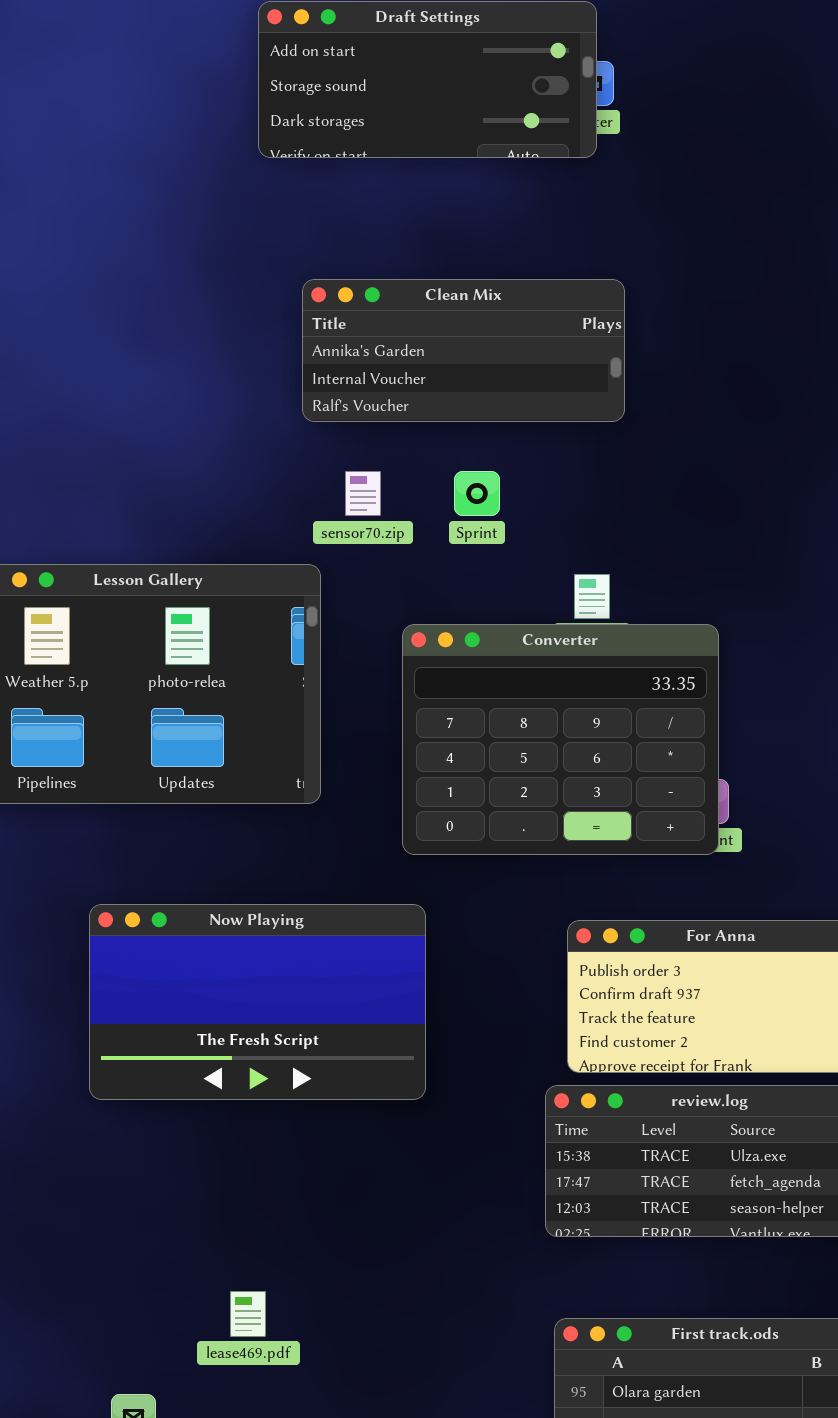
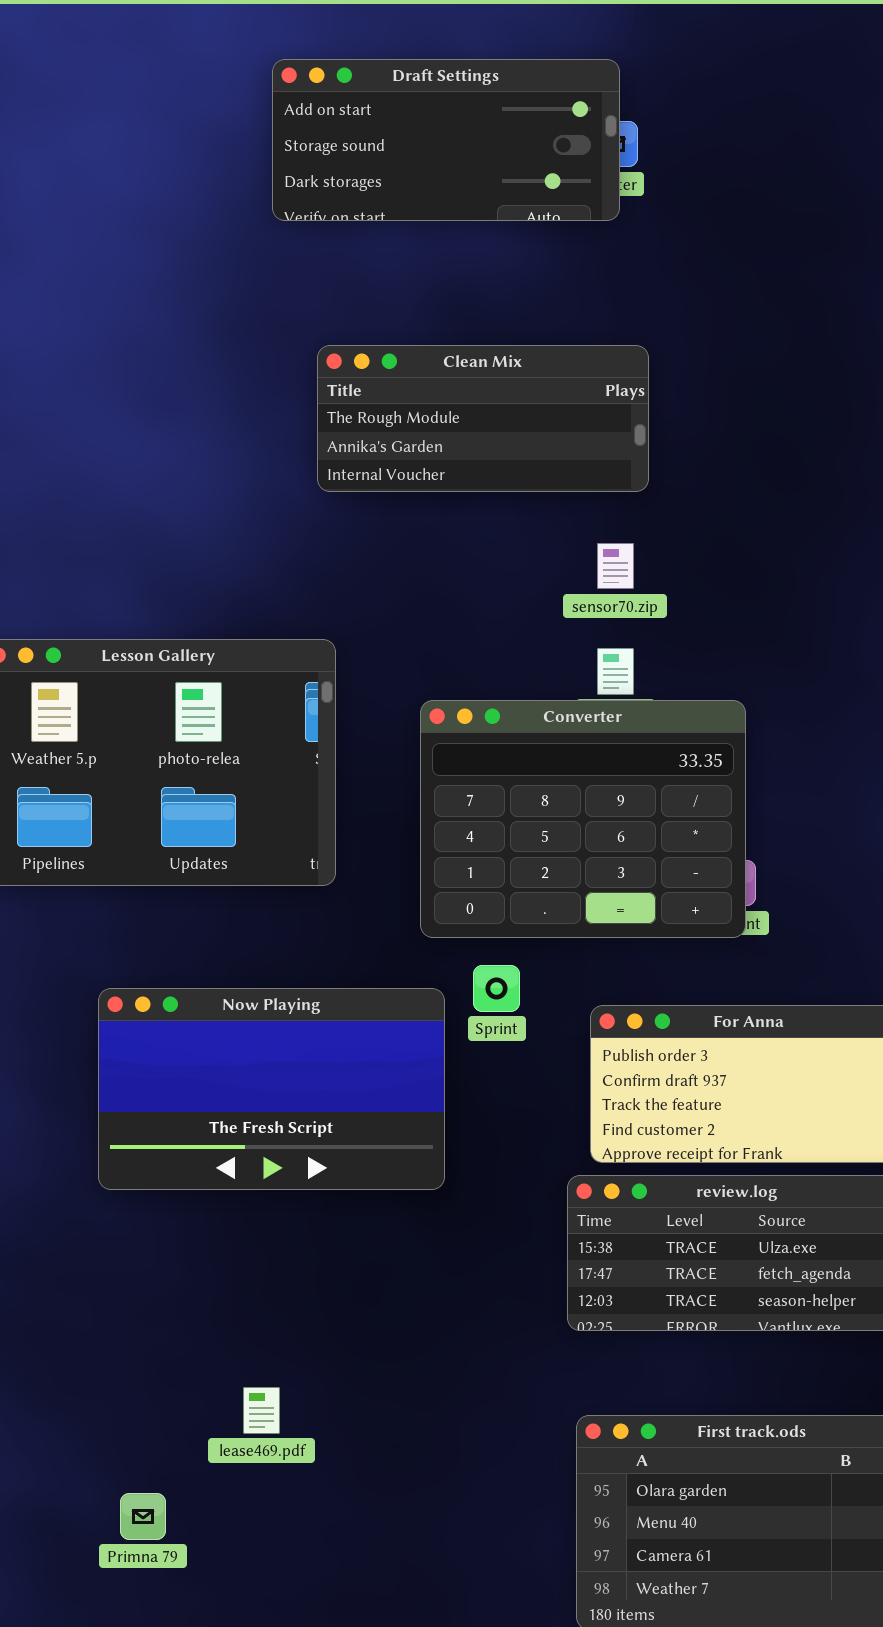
Clean Mix: [302,279,625,422] -> [317,345,649,492], scrolled up 1 row
sensor70.zip: [345,471,381,516] -> [597,543,634,589], moved
Sprint: [454,471,500,516] -> [473,965,520,1012], moved

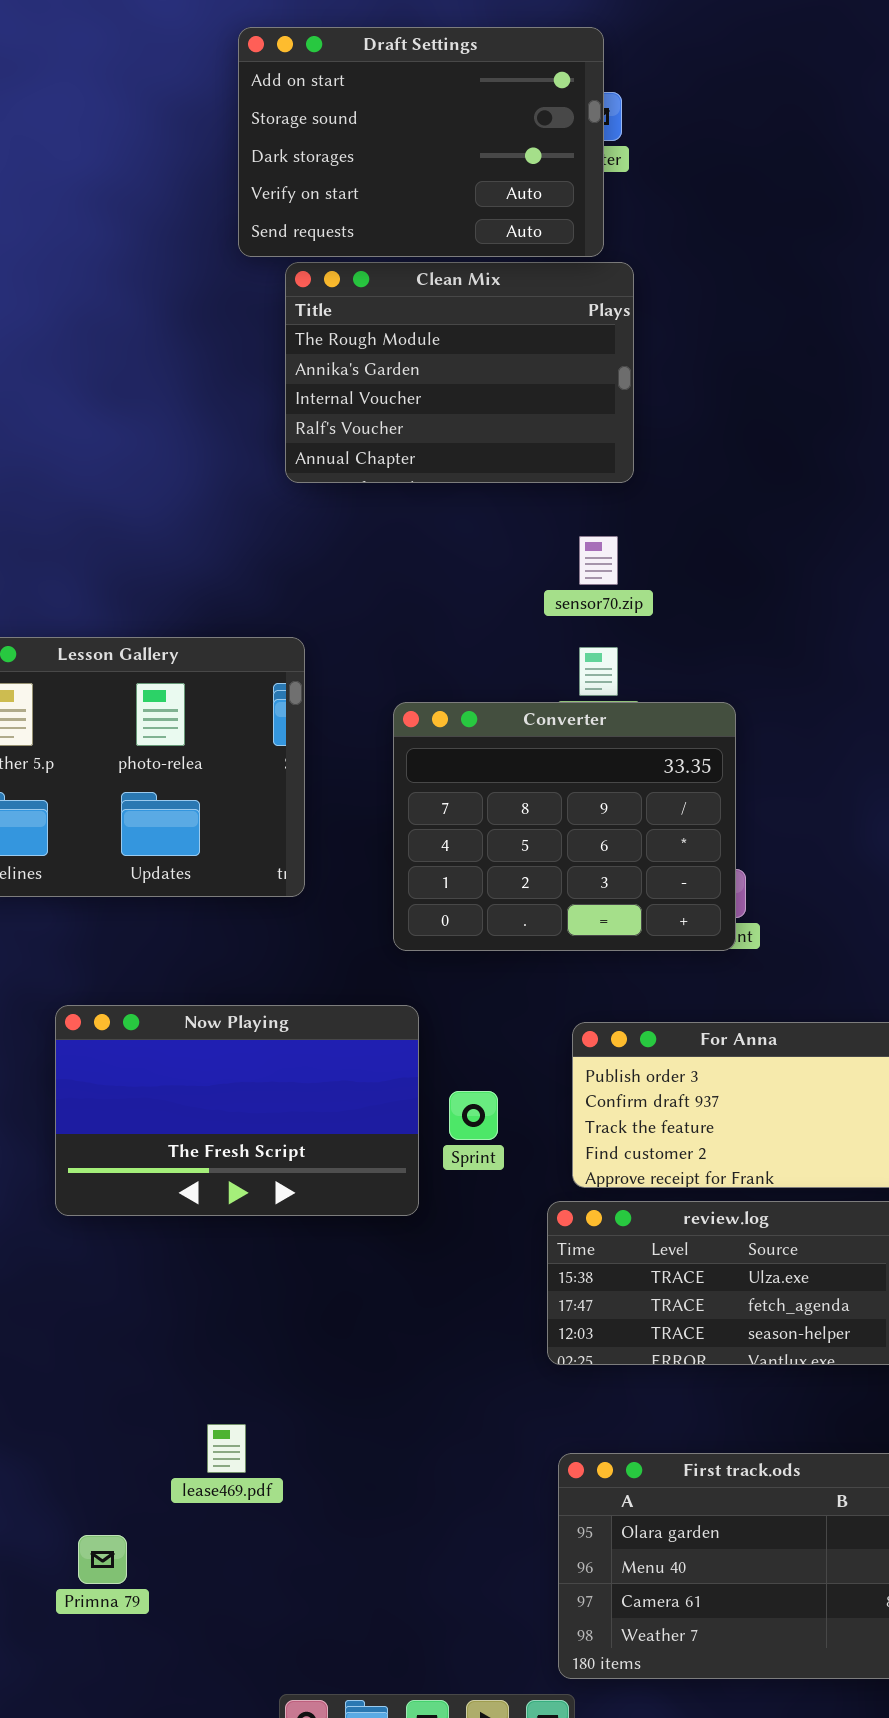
Draft Settings: [272,59,620,221] -> [238,27,604,257], resized
Clean Mix: [317,345,649,492] -> [285,262,634,483], resized
Sprint: [473,965,520,1012] -> [449,1091,498,1140], moved

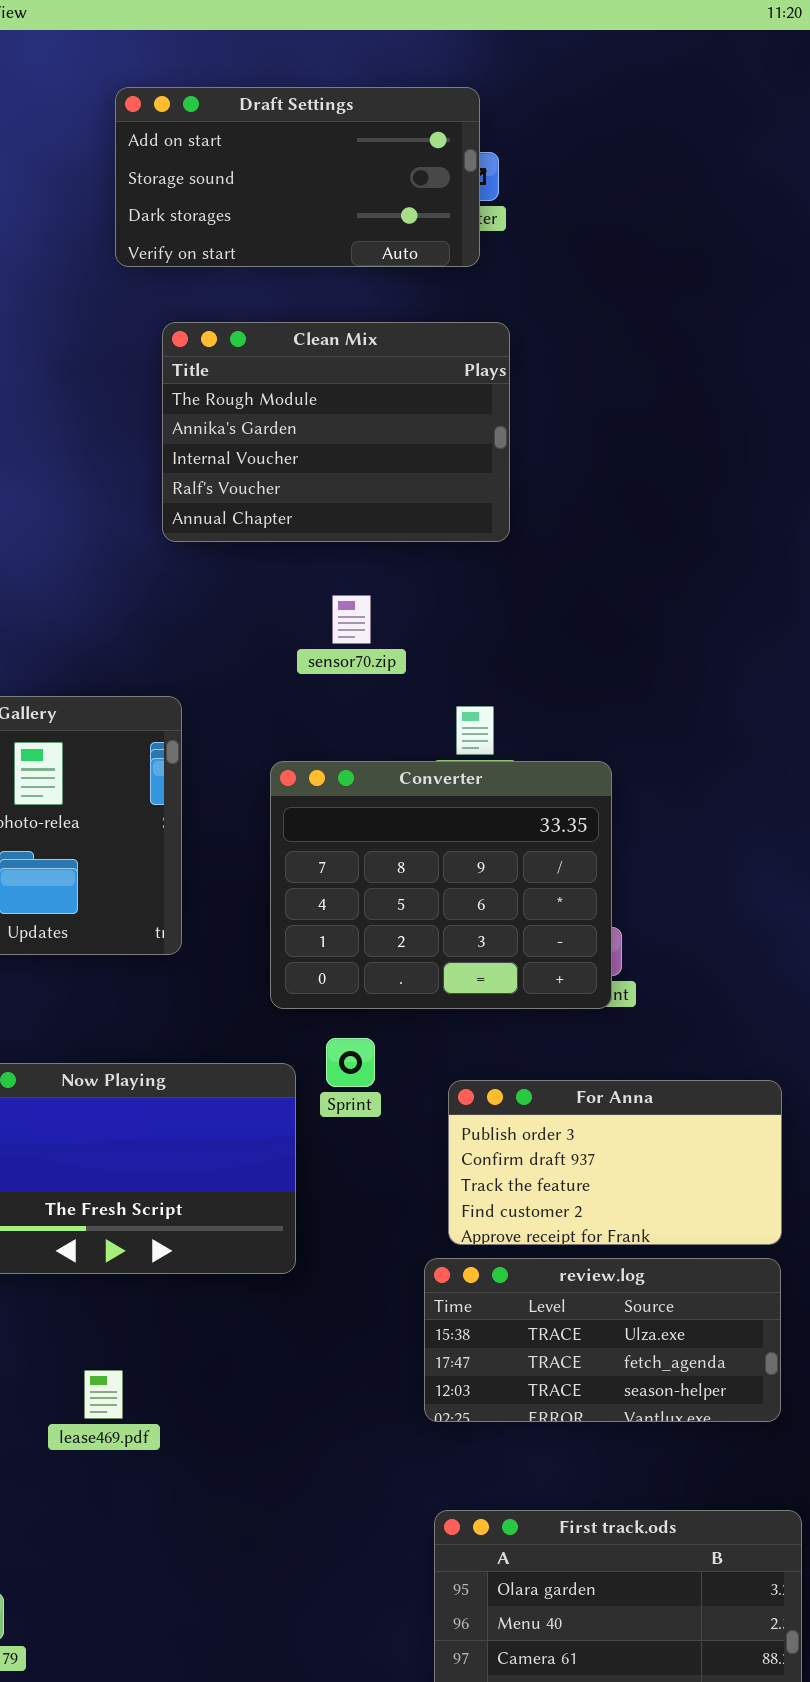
Draft Settings: [238,27,604,257] -> [115,87,480,267], resized
sensor70.zip: [579,536,618,585] -> [332,595,371,644], moved
Sprint: [449,1091,498,1140] -> [326,1038,375,1087], moved
lease469.pdf: [207,1424,246,1473] -> [84,1370,123,1419], moved

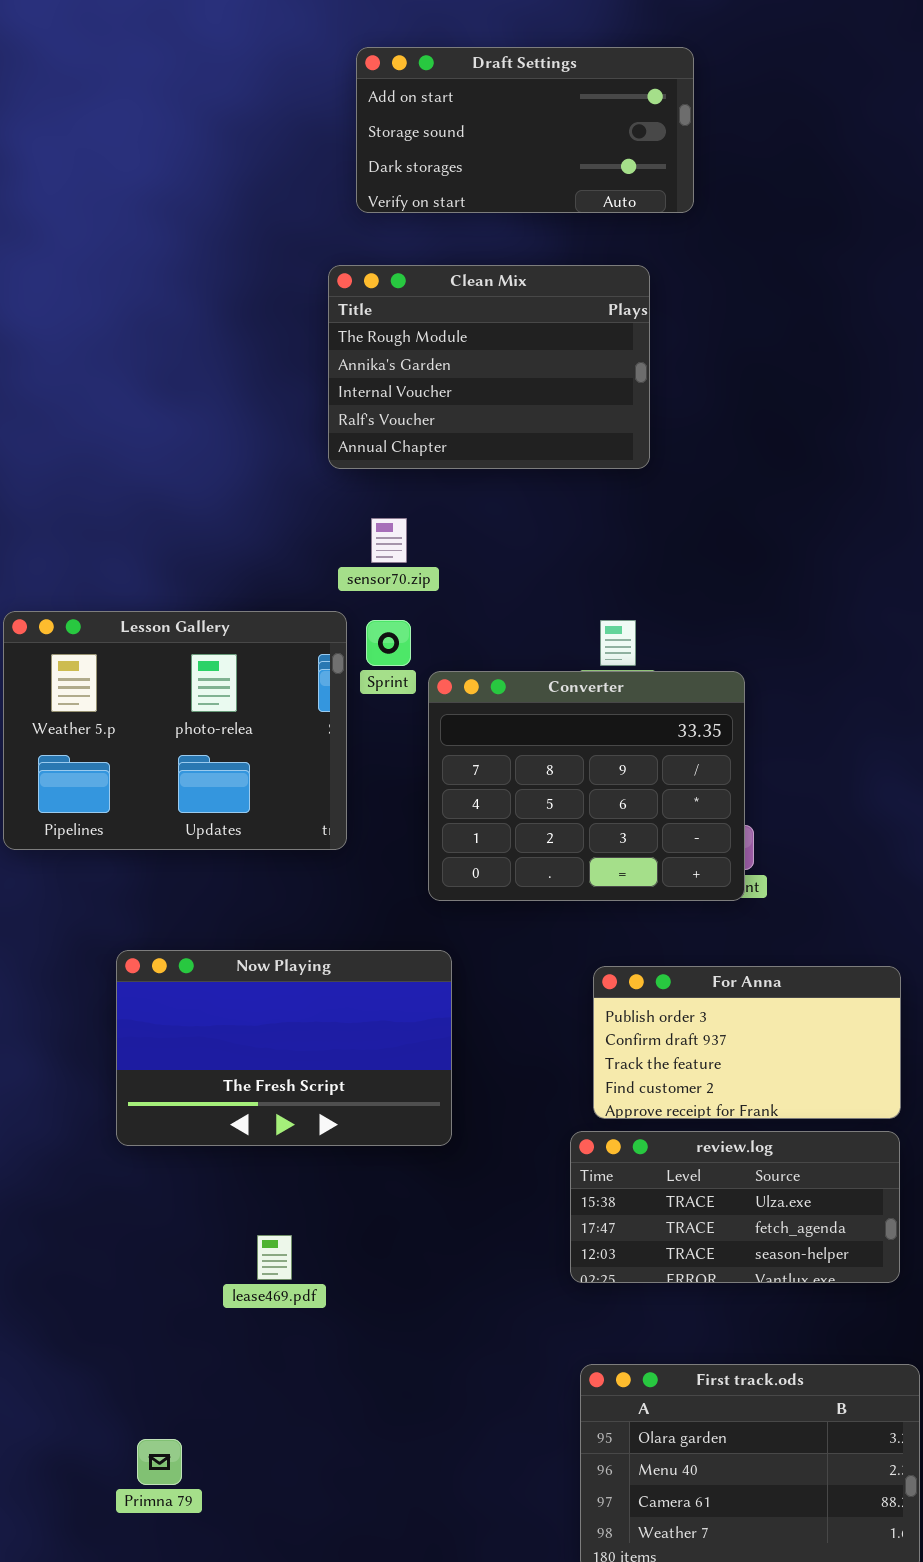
Draft Settings: [115,87,480,267] -> [356,47,694,213], moved
sensor70.zip: [332,595,371,644] -> [371,518,407,563], moved
Sprint: [326,1038,375,1087] -> [366,620,411,666], moved

